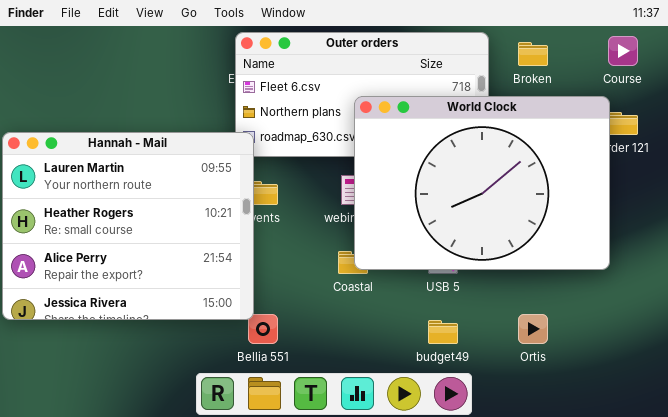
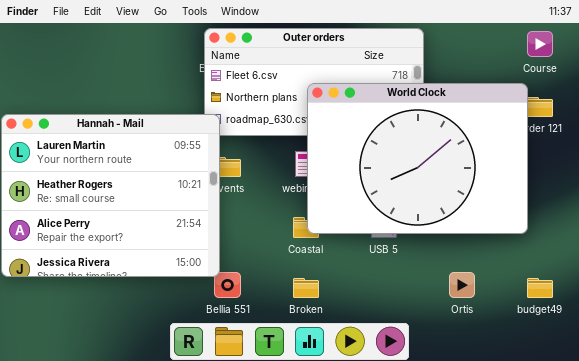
Broken: [518,42,548,66] -> [293,278,319,298], moved
budget49: [428,320,458,344] -> [527,278,553,298], moved

